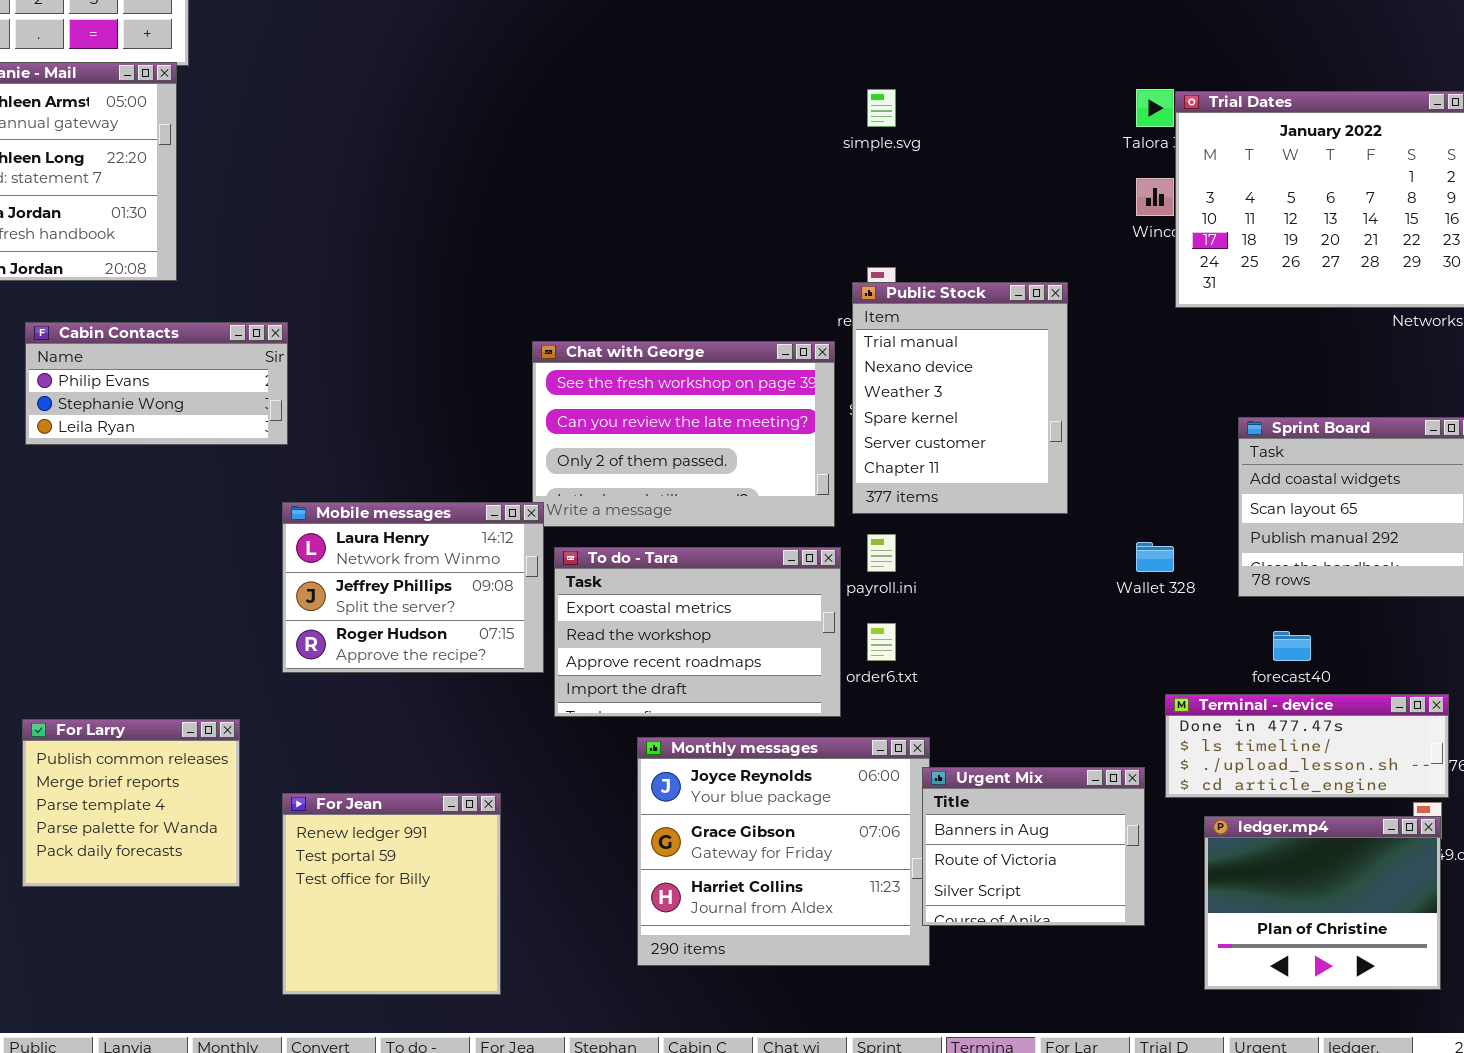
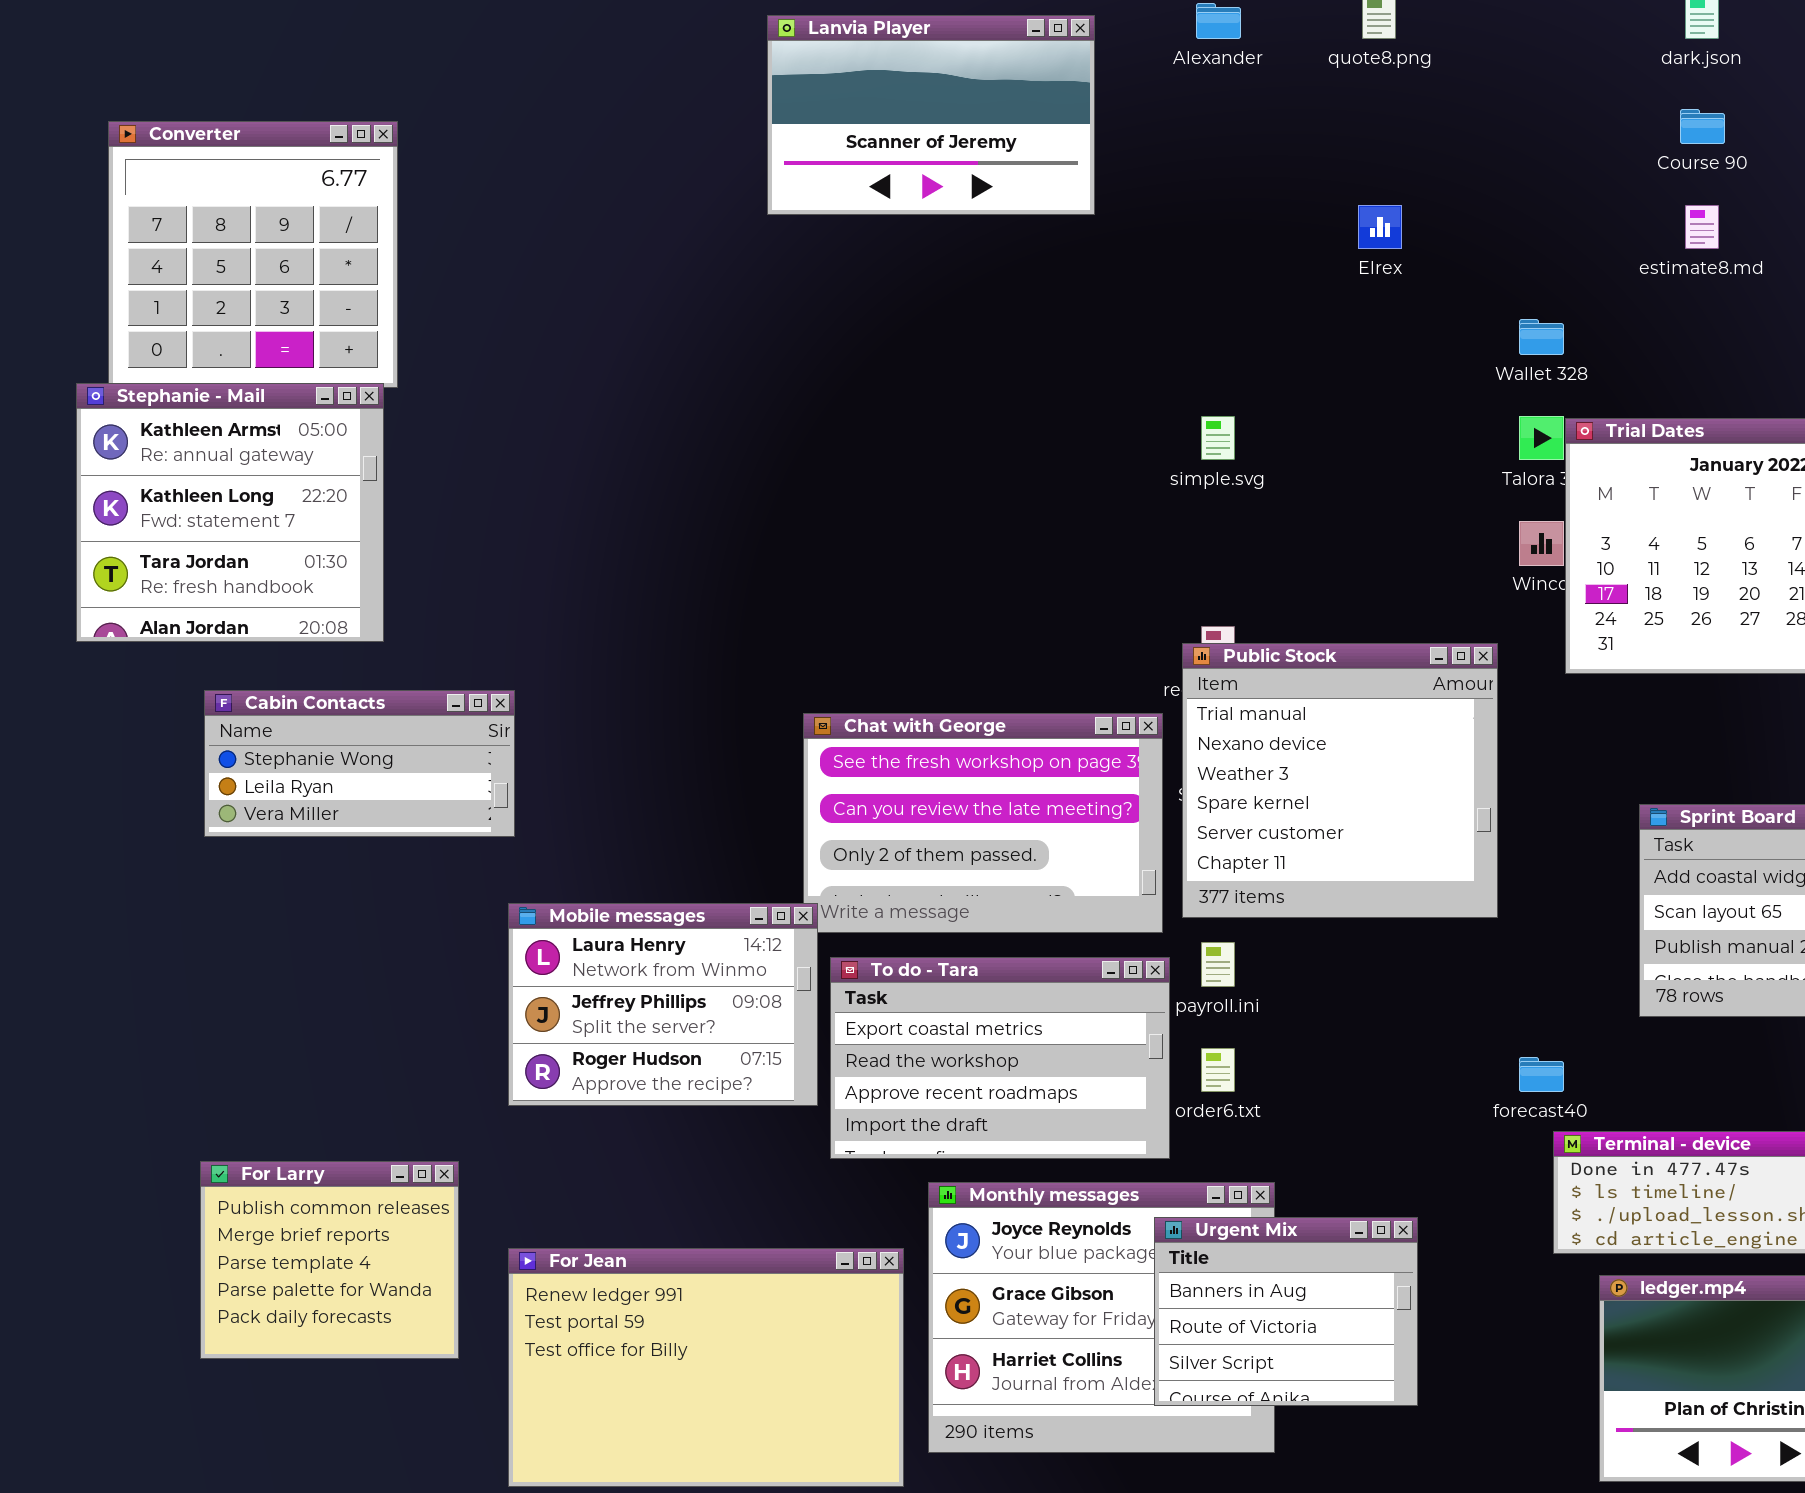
Public Stock: [852,282,1068,514] -> [1182,643,1498,918], resized
Cabin Contacts: [25,322,288,445] -> [204,690,515,837], scrolled down 1 row
Wallet 328: [1136,542,1174,572] -> [1519,319,1564,355], moved
forecast40: [1273,631,1311,661] -> [1519,1057,1564,1092], moved
Urgent Mix: [922,767,1145,926] -> [1154,1217,1418,1406], moved
For Jean: [282,793,501,995] -> [508,1248,904,1487], resized

